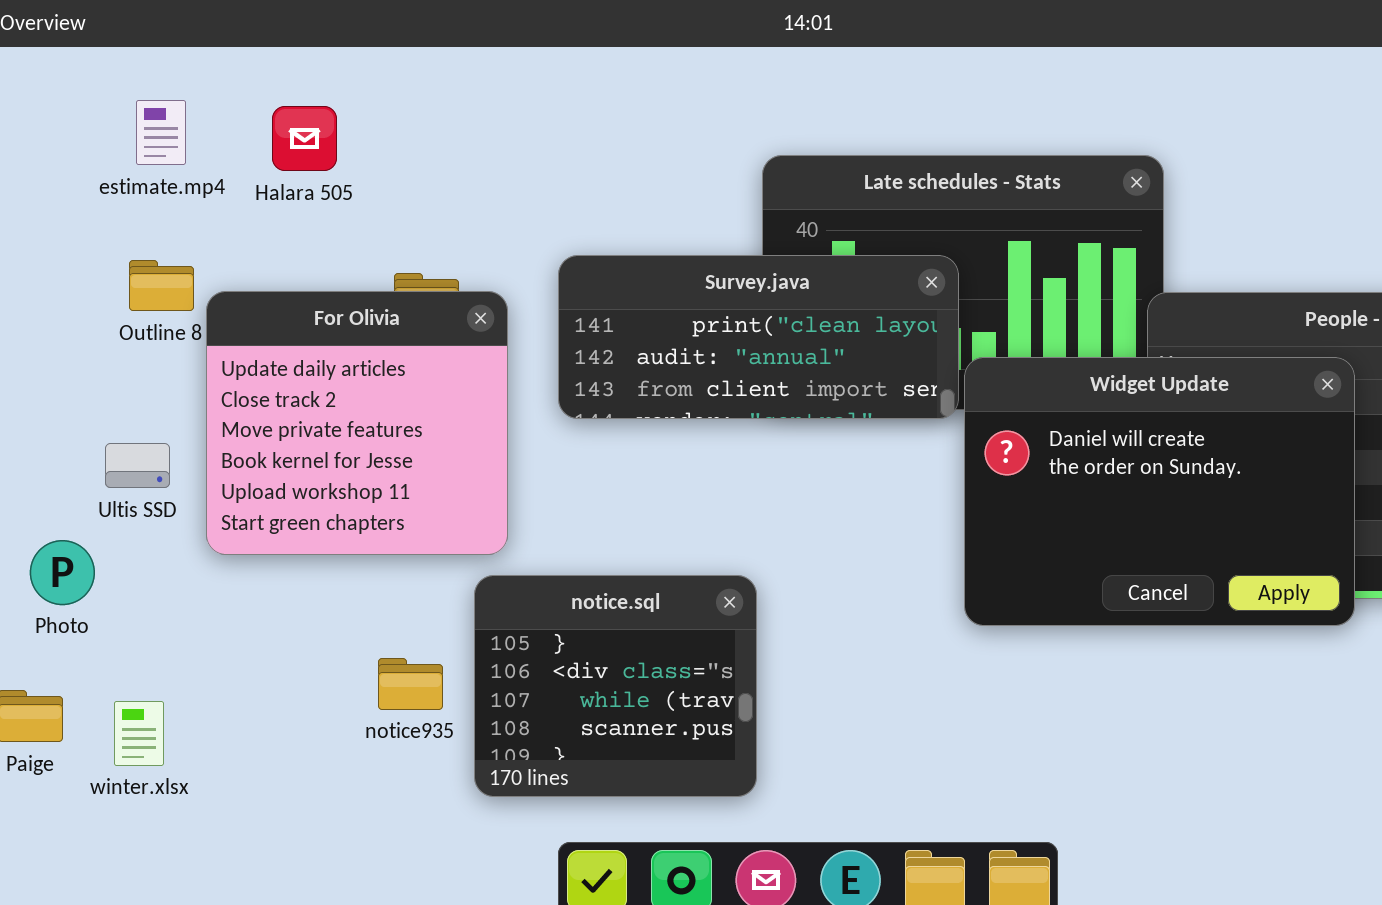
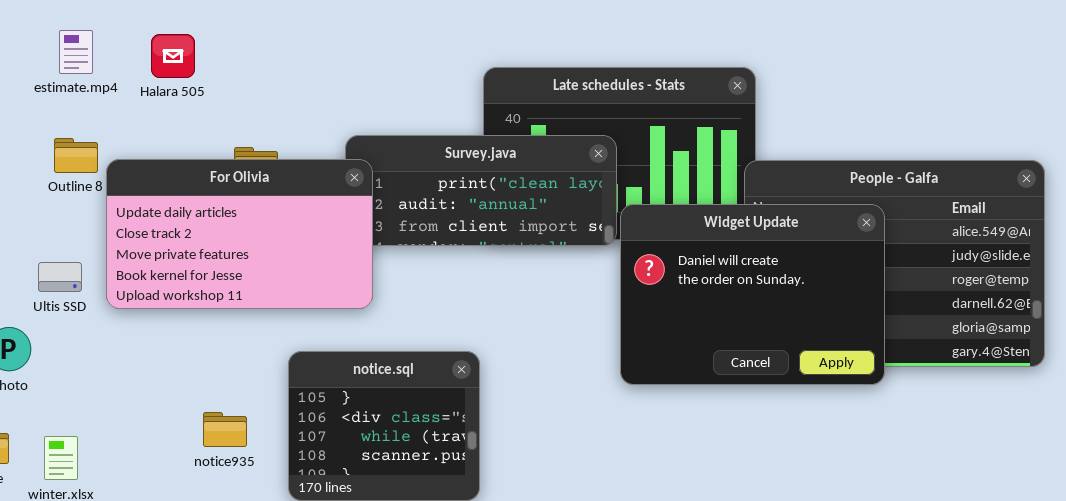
For Olivia: [206,291,508,555] -> [106,159,373,309], resized
notice935: [378,658,443,710] -> [203,412,247,447], moved

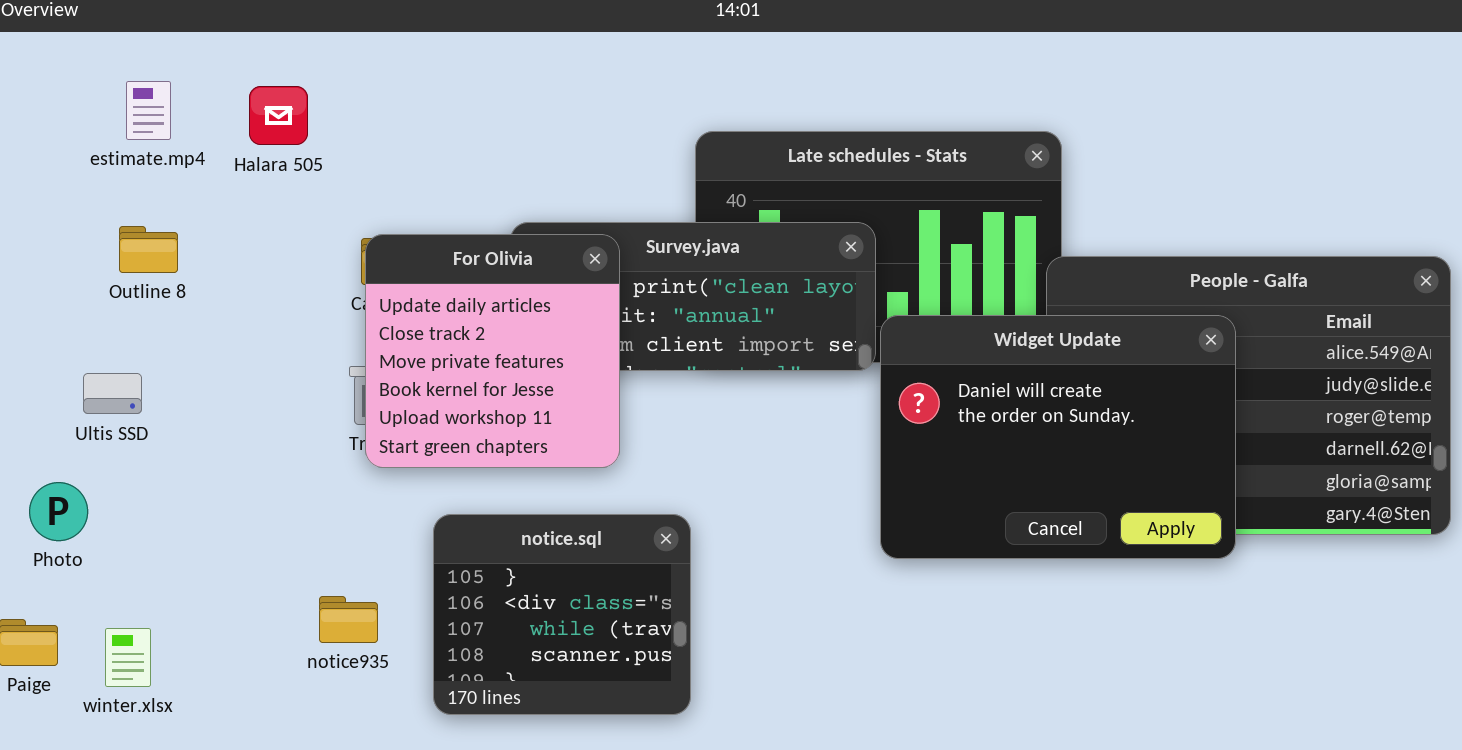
For Olivia: [106,159,373,309] -> [365,234,620,468], moved, resized
Ultis SSD: [38,262,82,292] -> [83,373,142,414], moved

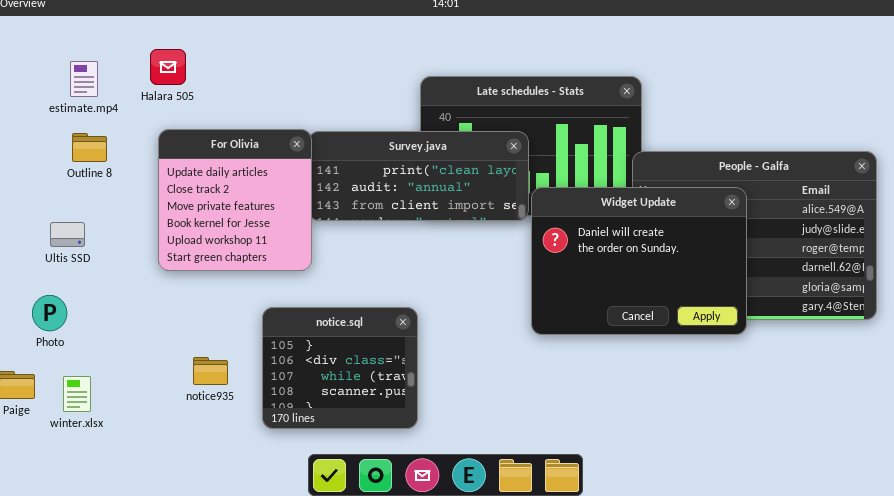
estimate.mp4: [126,81,171,140] -> [70,61,98,97], moved
For Olivia: [365,234,620,468] -> [158,129,312,271], moved
Photo: [29,482,88,541] -> [32,295,67,331], moved

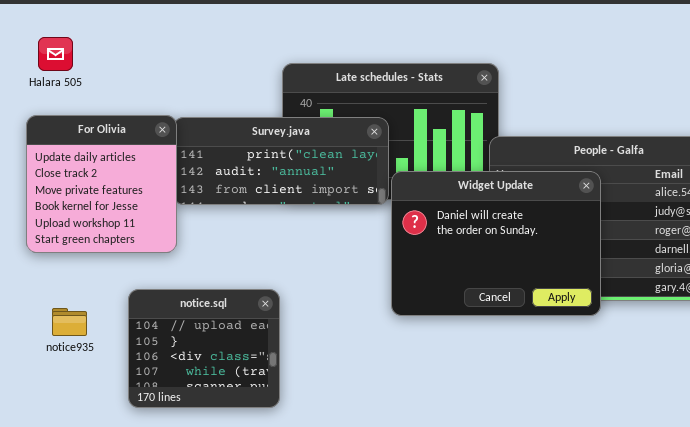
Halara 505: [150,49,186,85] -> [38,37,73,71], moved
notice.sql: [262,307,418,429] -> [128,289,280,408], scrolled up 1 row
notice935: [193,357,228,385] -> [52,308,87,336], moved

